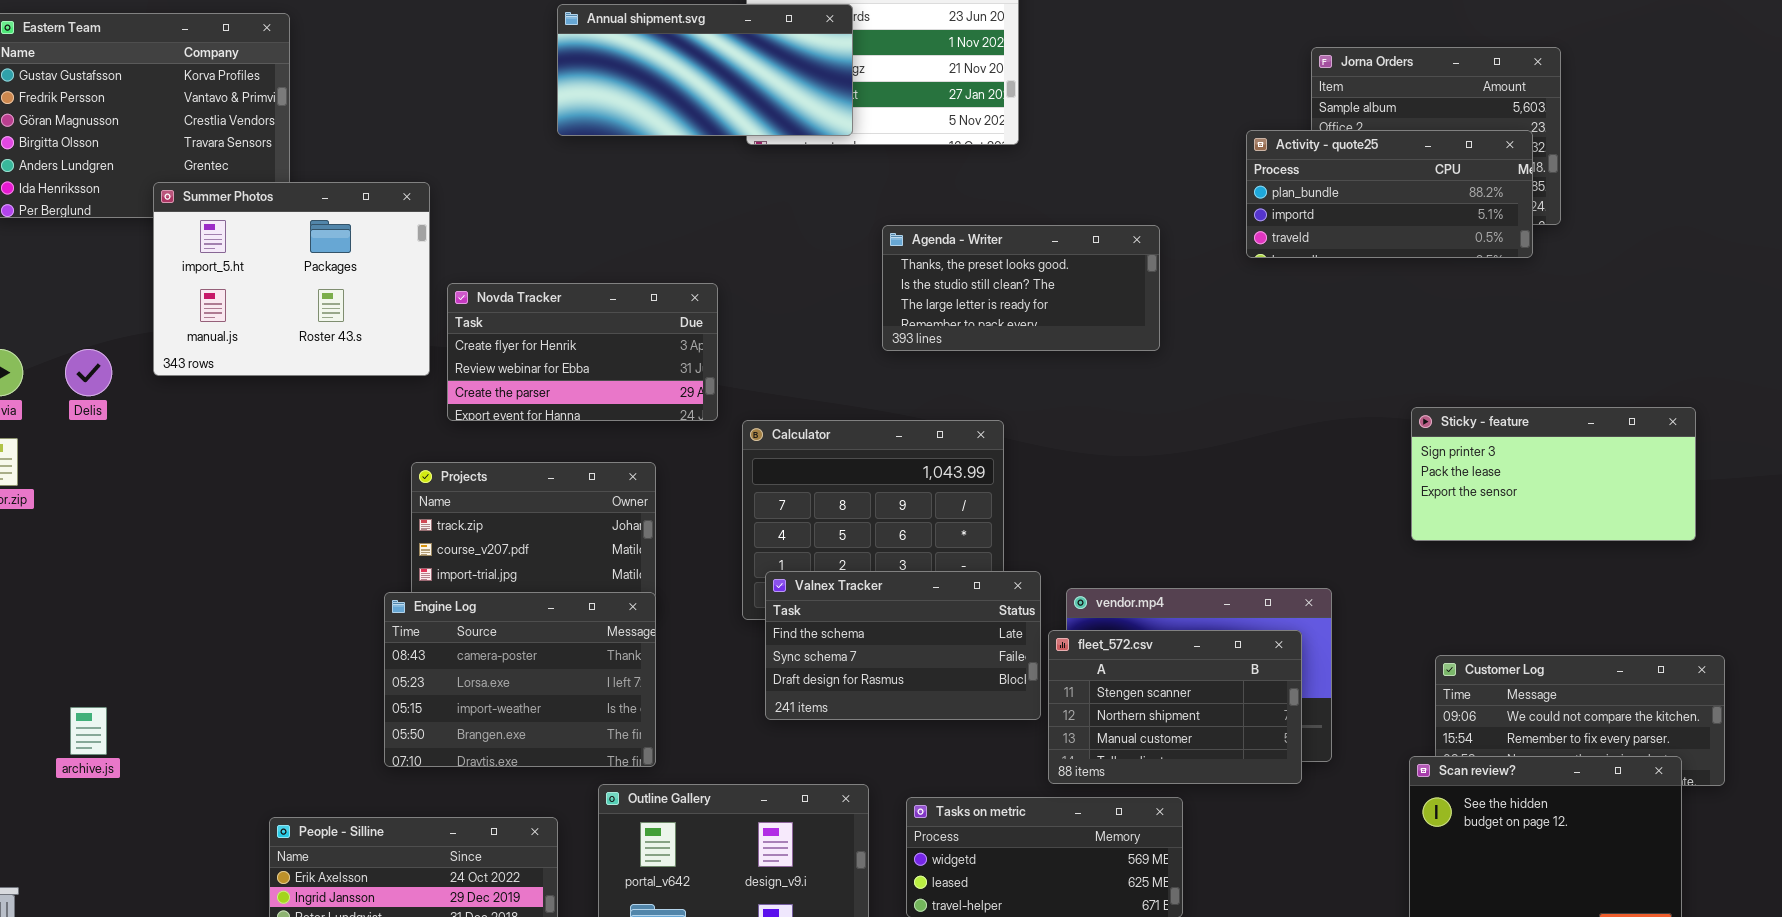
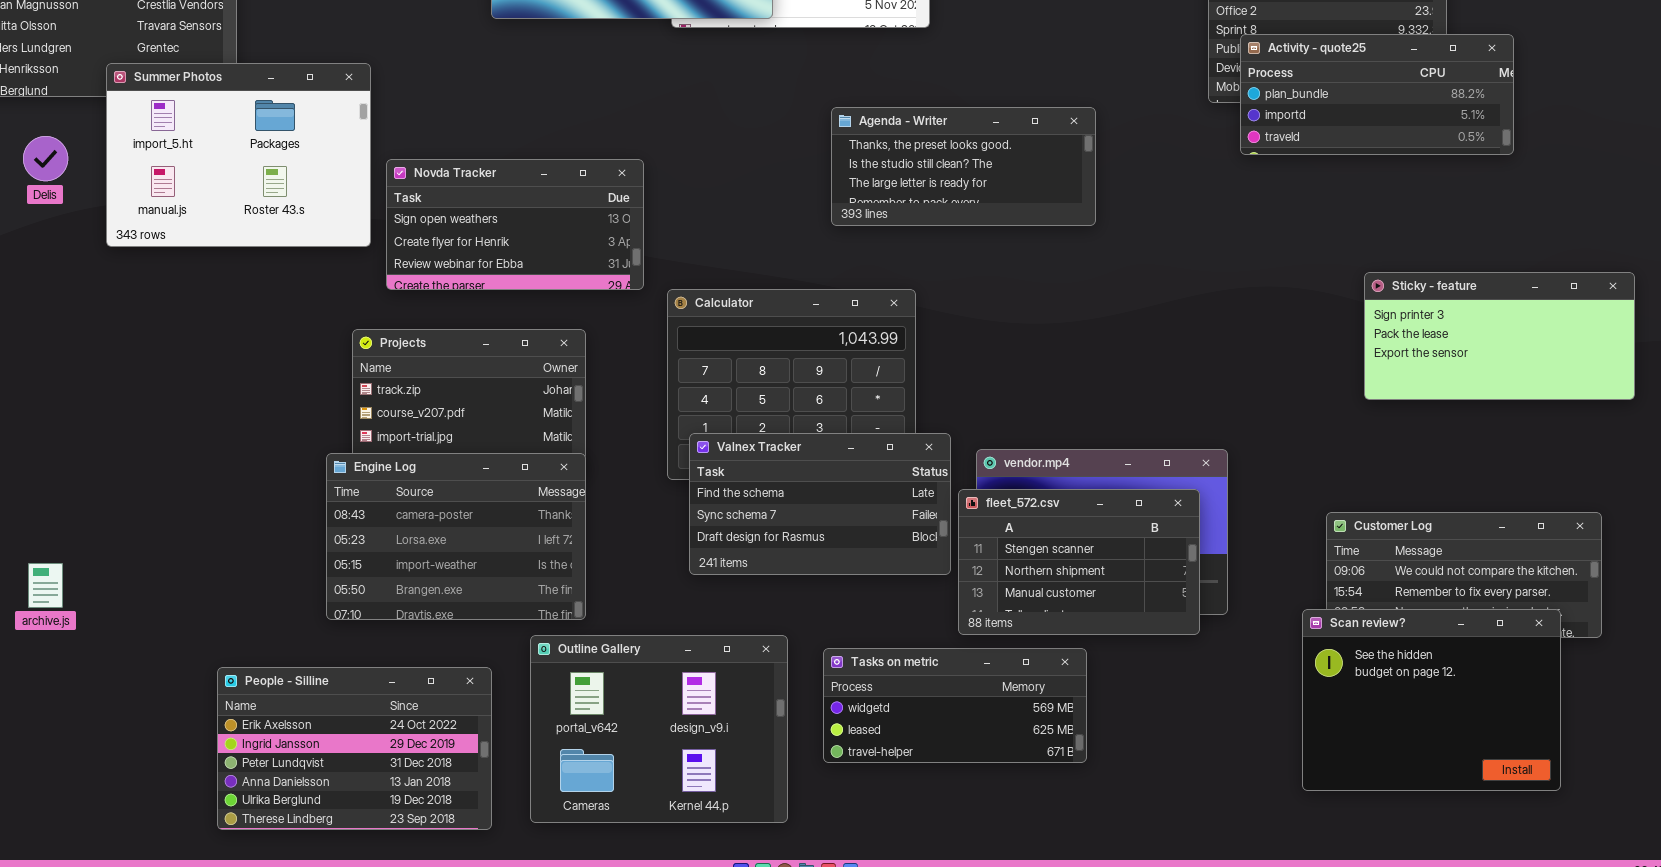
Activity - quote25: [1246,130,1533,258] -> [1240,34,1514,155], moved
Agenda - Writer: [882,225,1160,351] -> [831,107,1096,226], moved
Novda Tracker: [447,283,718,421] -> [386,159,644,290], scrolled up 1 row
Delis: [65,349,112,396] -> [23,136,68,181], moved
Sticky - feature: [1411,407,1696,541] -> [1364,272,1635,400], moved

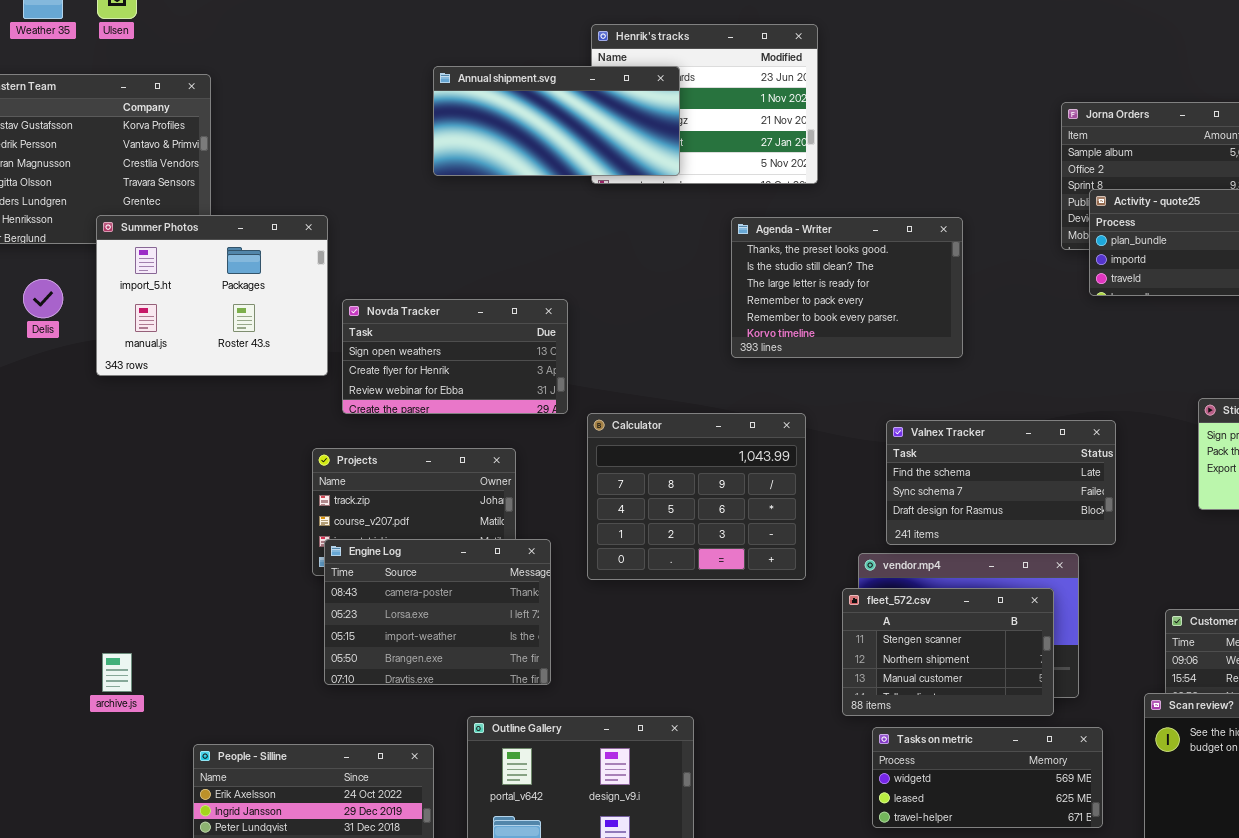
Agenda - Writer: [831,107,1096,226] -> [731,217,963,358], resized
Valnex Tracker: [689,433,951,575] -> [886,420,1116,545], moved
Engine Log: [326,453,586,620] -> [324,539,551,685], moved
archive.js: [28,563,63,608] -> [102,653,132,692], moved
Tasks on metric: [823,648,1087,763] -> [872,727,1103,828], moved

